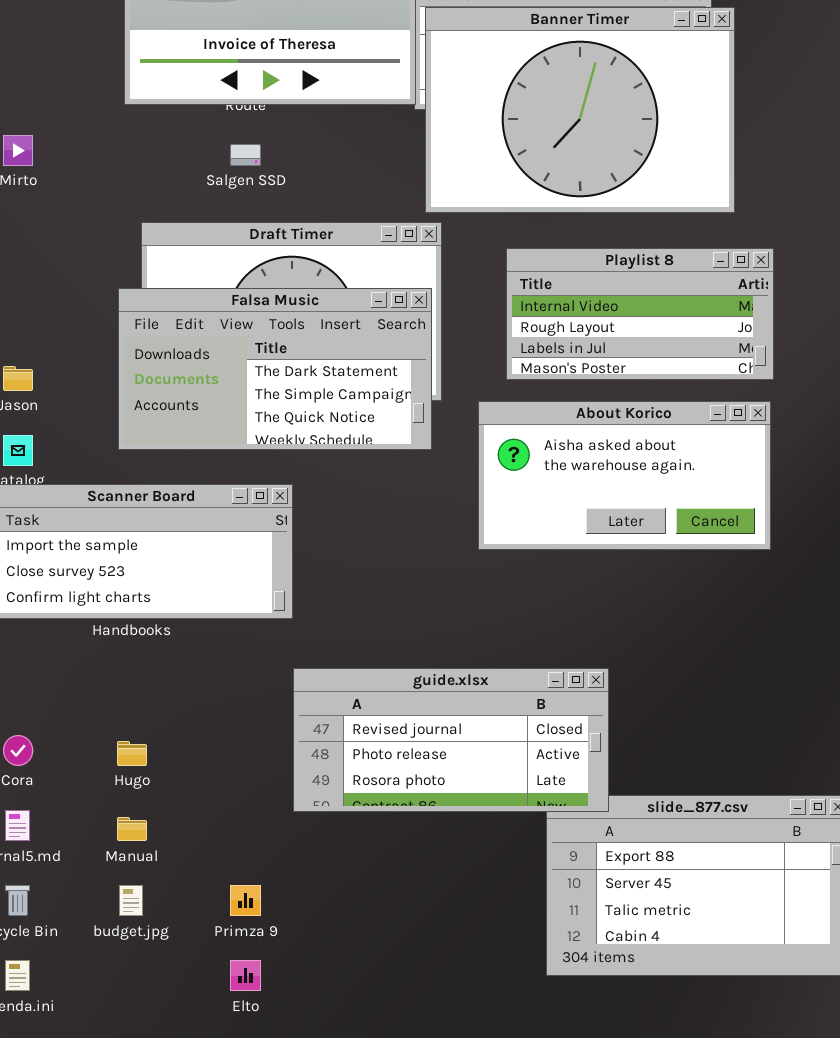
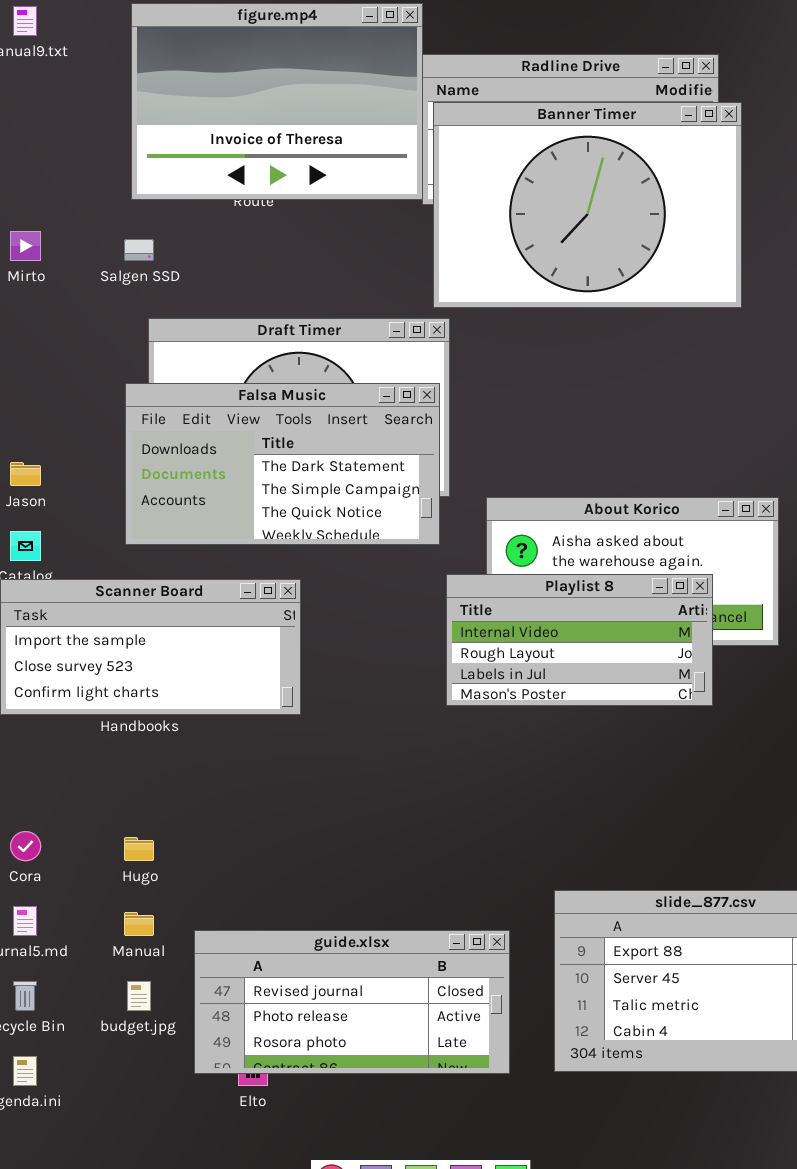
Salgen SSD: [230,144,261,166] -> [124,239,154,261], moved
Playlist 8: [506,248,774,380] -> [446,574,713,706], moved
guide.xlsx: [293,668,609,812] -> [194,930,510,1074], moved

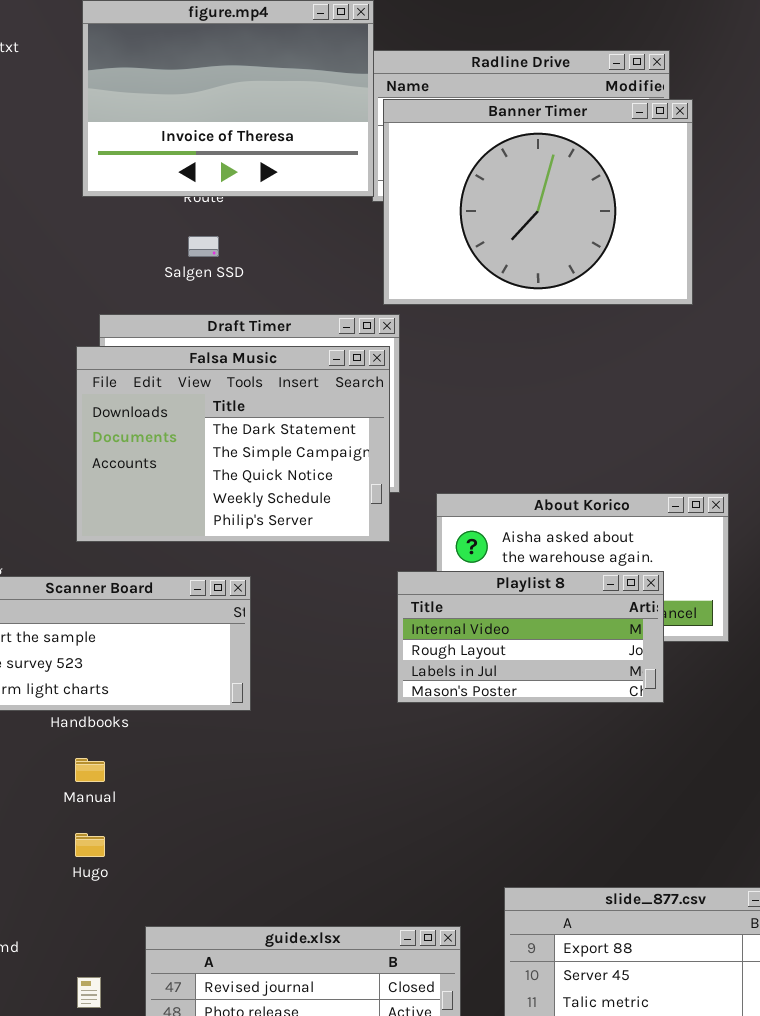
Salgen SSD: [124,239,154,261] -> [188,236,219,257], moved
Falsa Music: [125,383,440,545] -> [76,346,390,542], resized
Manual: [124,912,154,936] -> [75,758,105,782], moved

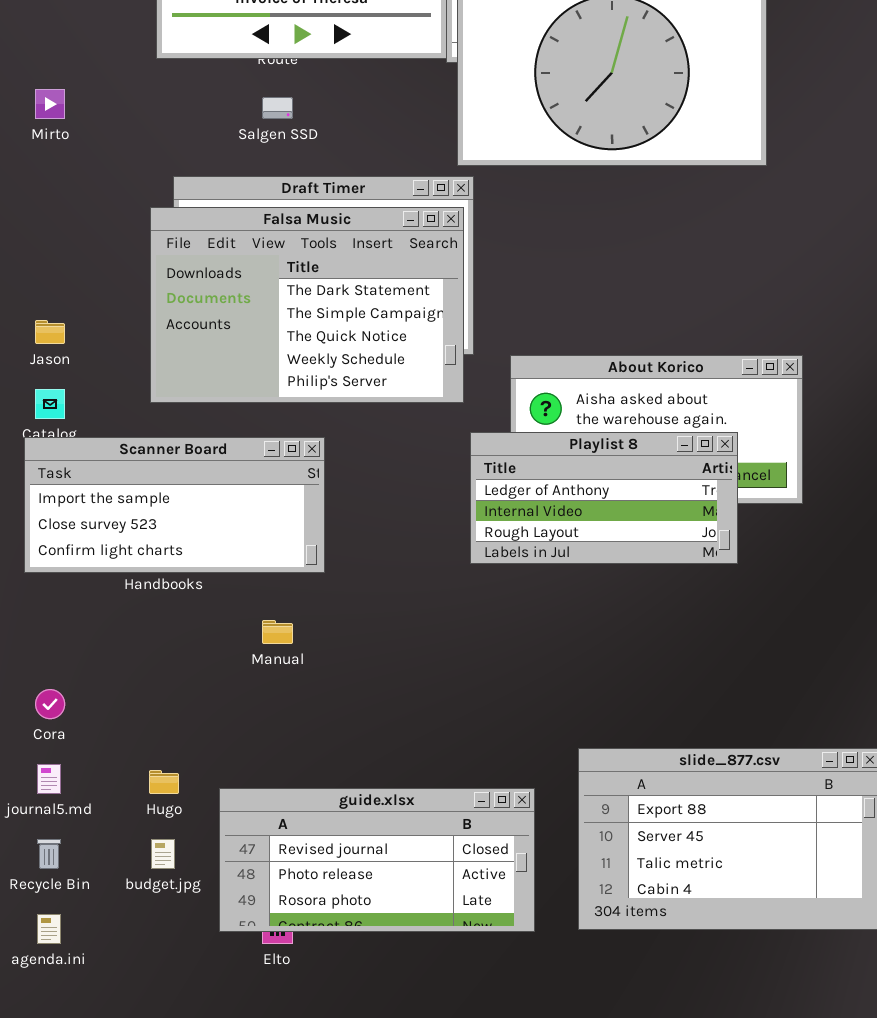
Playlist 8: [397,571,664,703] -> [470,432,738,564], scrolled up 1 row
Manual: [75,758,105,782] -> [262,620,293,644], moved
Hugo: [75,833,105,857] -> [149,770,179,794], moved

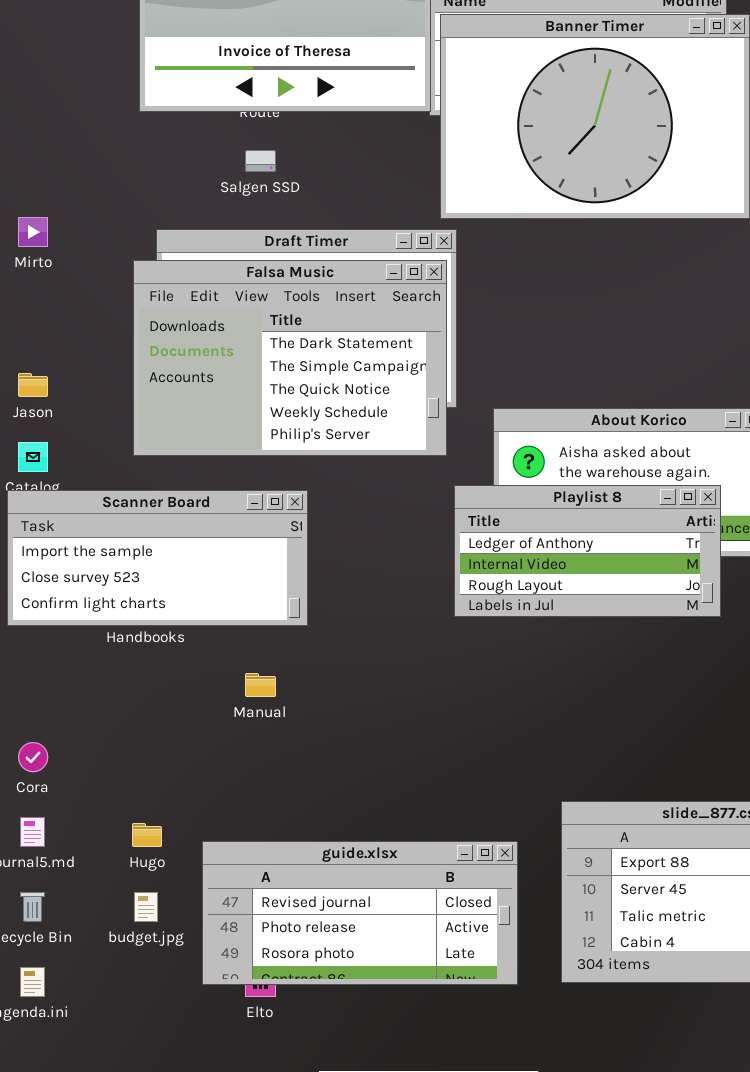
Mirto: [35,89,65,119] -> [18,217,48,247], moved

